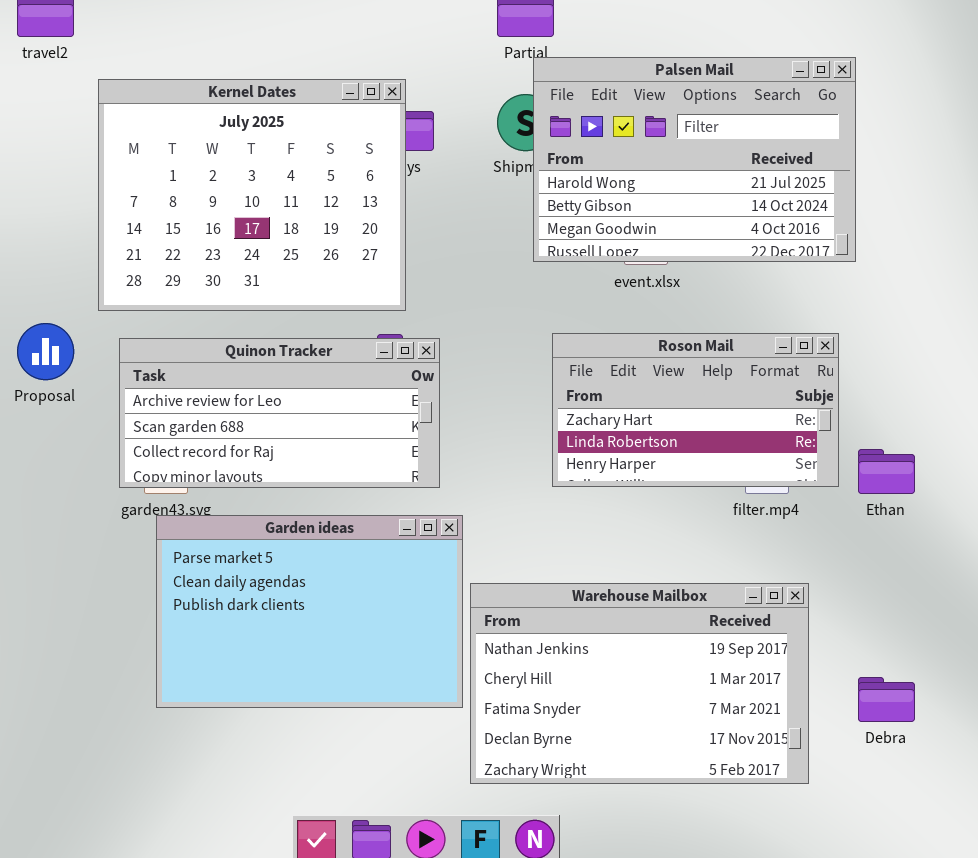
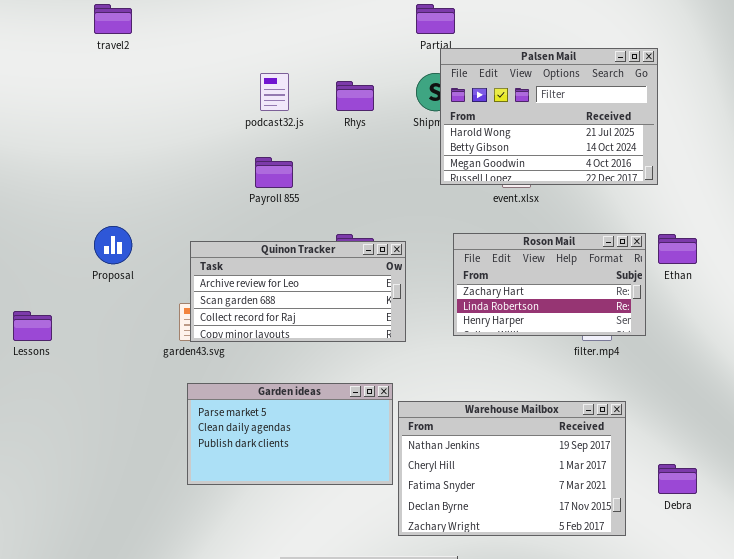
Kernel Dates: [98,79,406,311] -> none, closed
Quinon Tracker: [119,338,440,488] -> [190,241,406,342], moved
Ethan: [858,449,915,494] -> [658,234,697,264], moved
Garden ideas: [156,515,463,708] -> [187,383,393,485], resized

